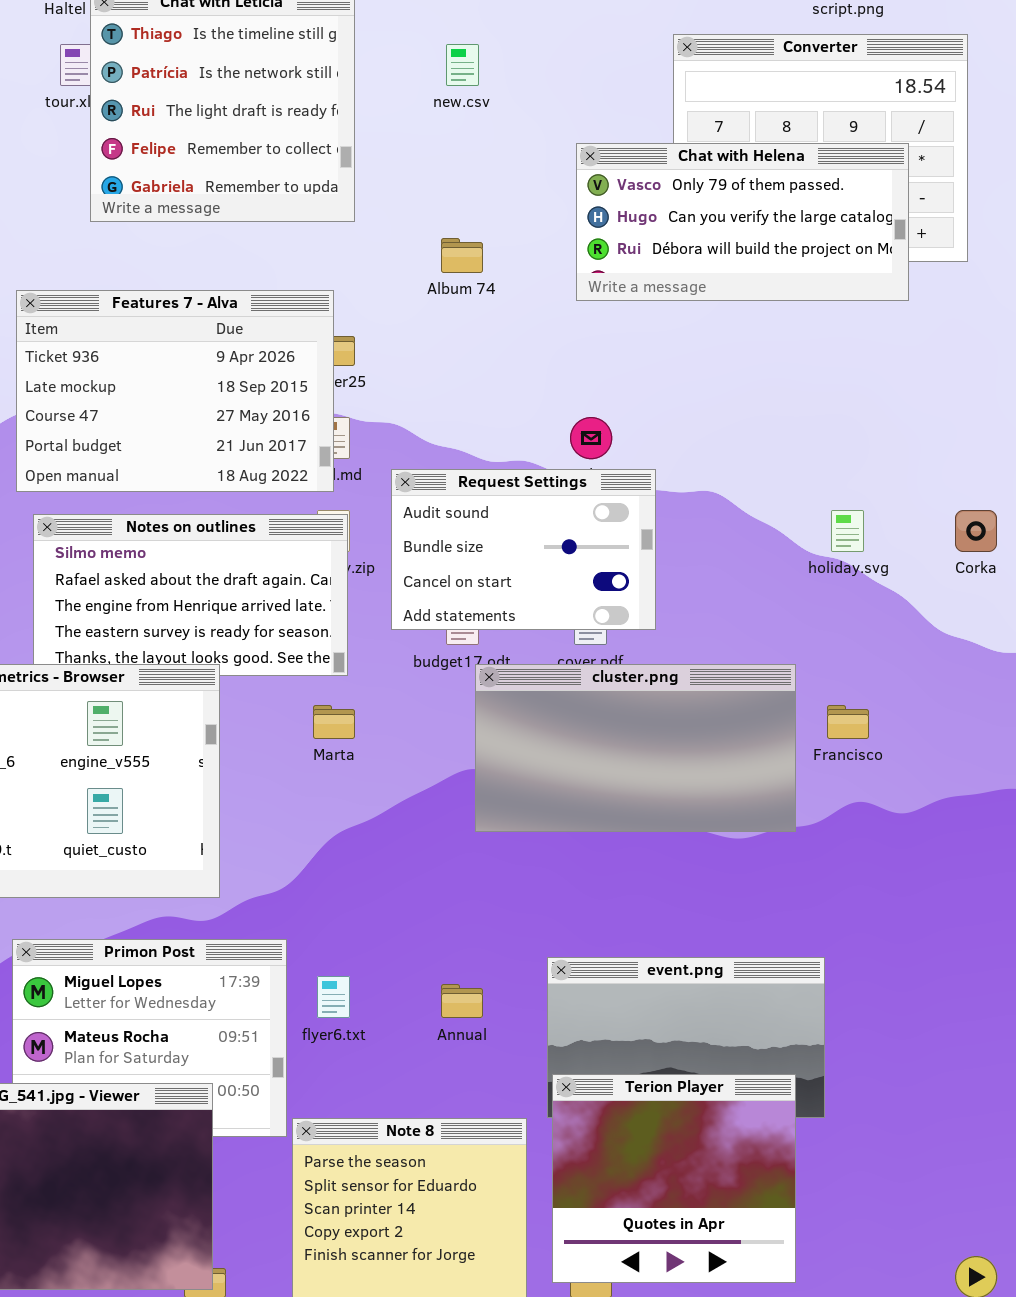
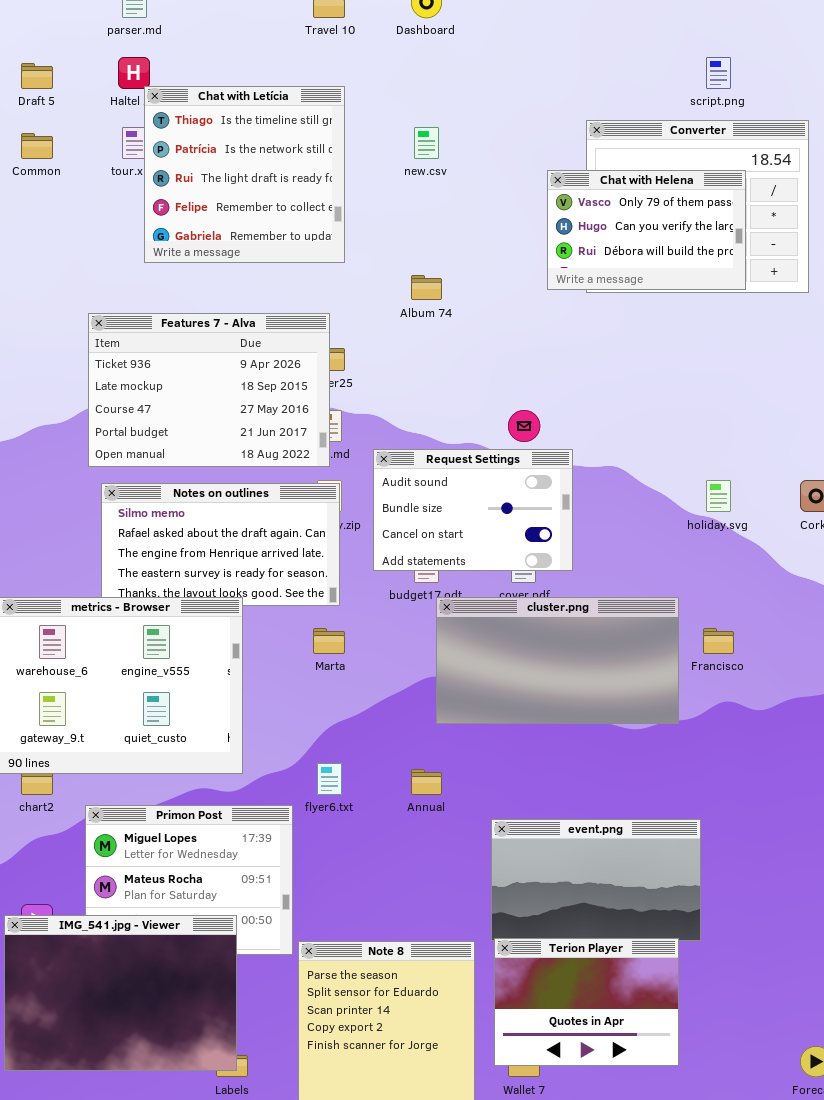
Chat with Helena: [576,143,909,301] -> [547,170,746,290], moved, resized
flyer6.txt: [317,976,350,1018] -> [317,763,342,795], moved
Annual: [441,984,483,1018] -> [411,769,442,795], moved
Terion Player: [552,1074,796,1283] -> [494,938,679,1066], resized

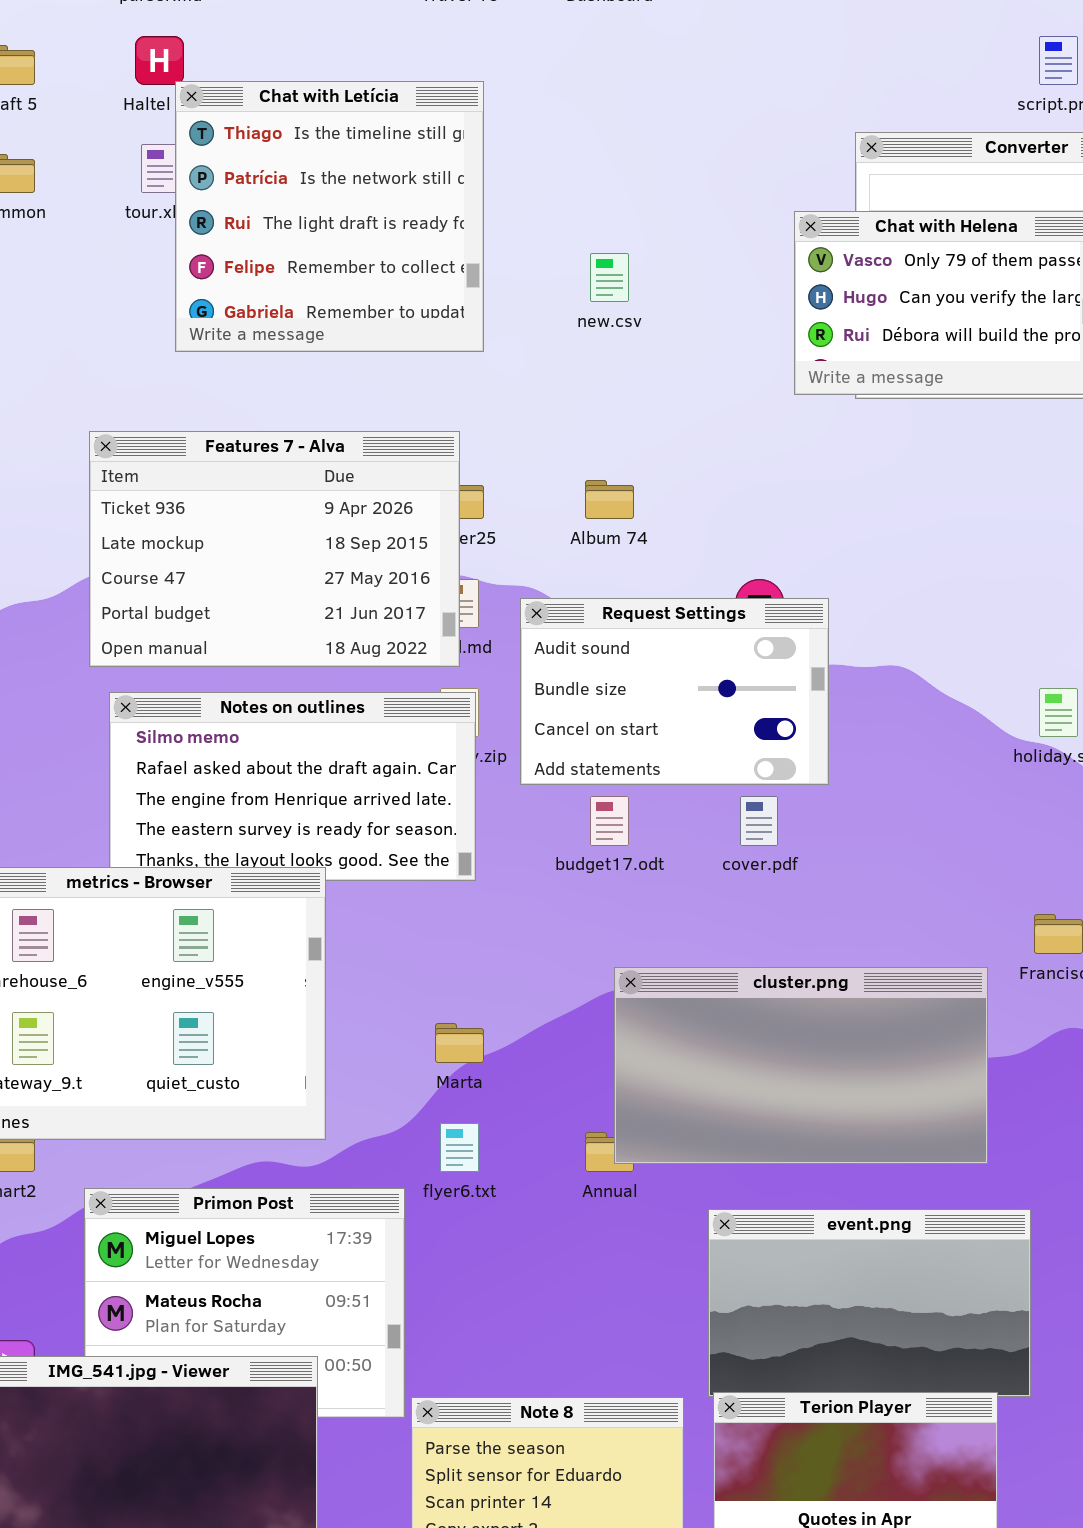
new.csv: [414,127,439,159] -> [590,253,629,302], moved
Album 74: [411,275,442,300] -> [585,480,634,519], moved
Request Settings: [373,449,573,571] -> [520,598,829,785], moved
cluster.png: [436,597,679,724] -> [614,967,988,1164], moved
Marta: [313,628,345,654] -> [435,1023,484,1063], moved

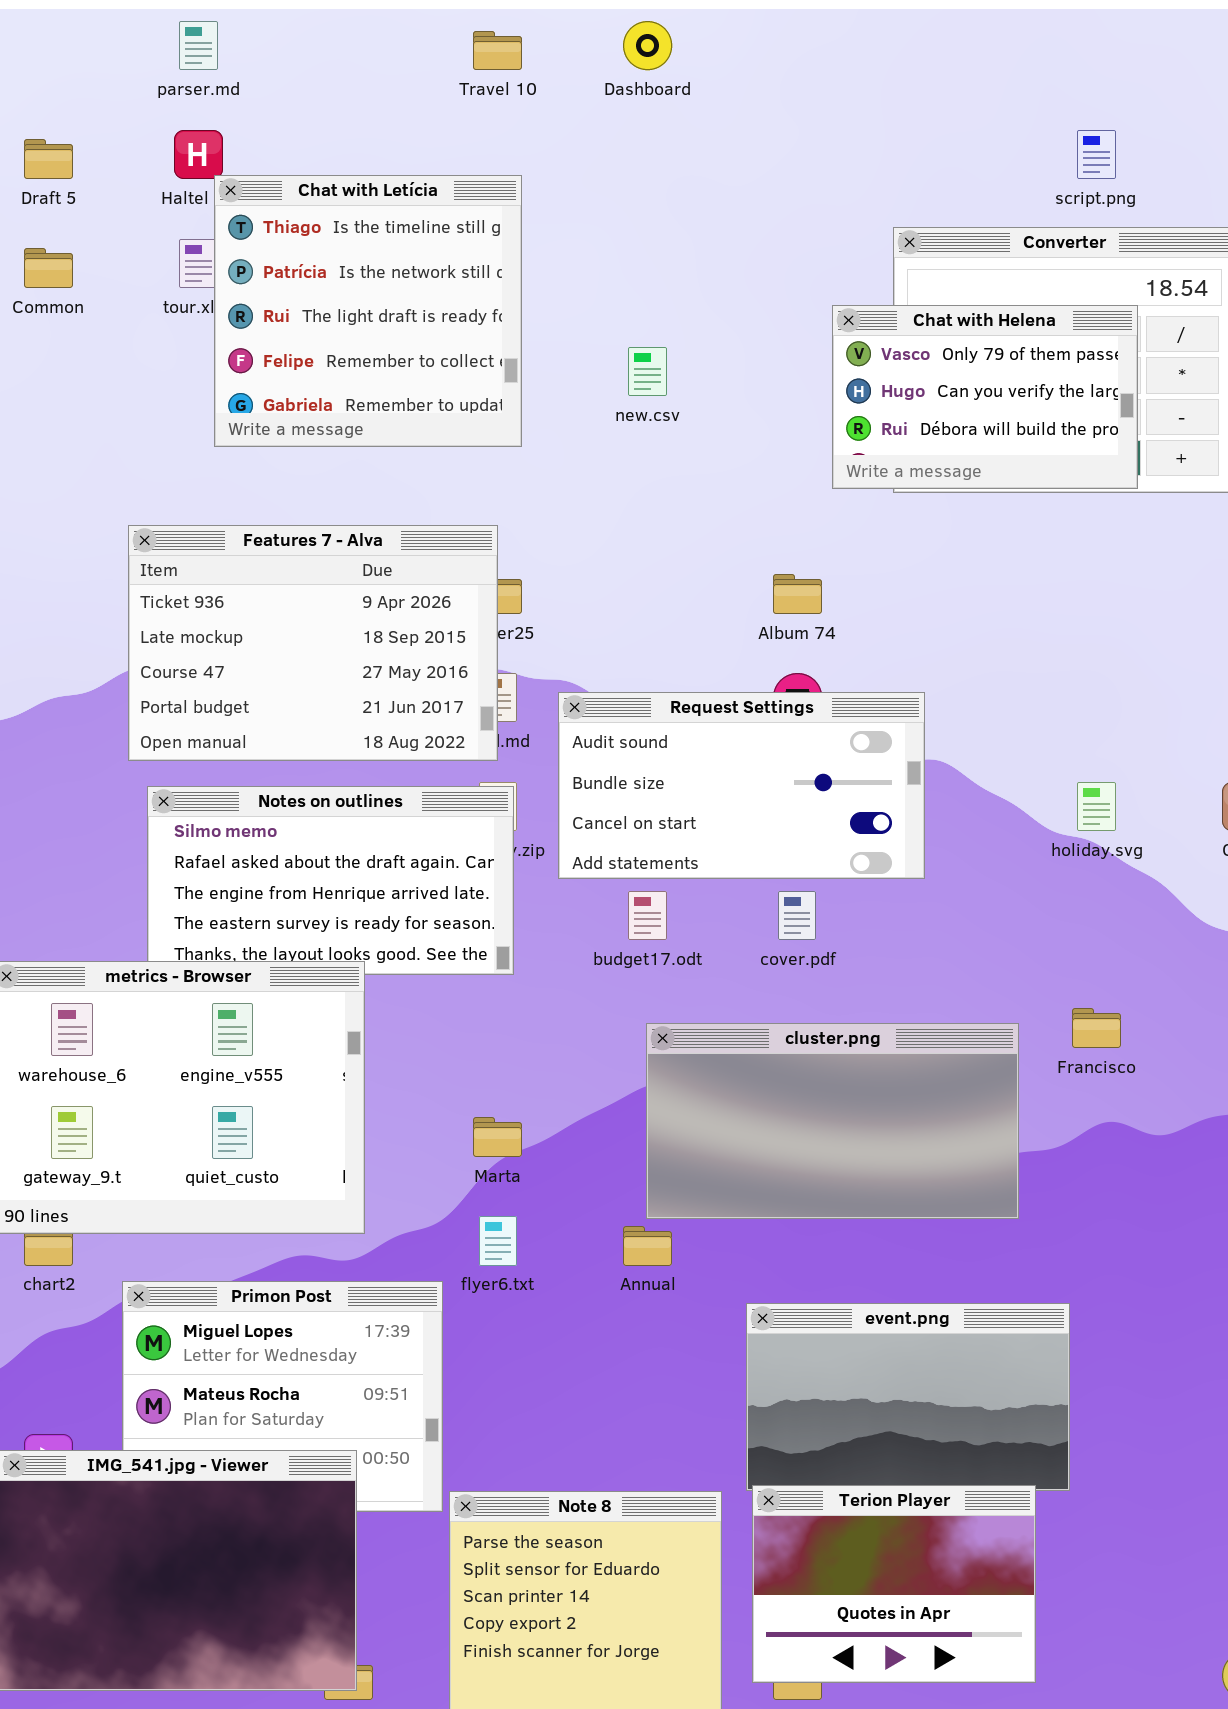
Album 74: [585,480,634,519] -> [773,574,822,614], moved
Request Settings: [520,598,829,785] -> [558,692,925,879], resized
cluster.png: [614,967,988,1164] -> [646,1023,1019,1219], moved

